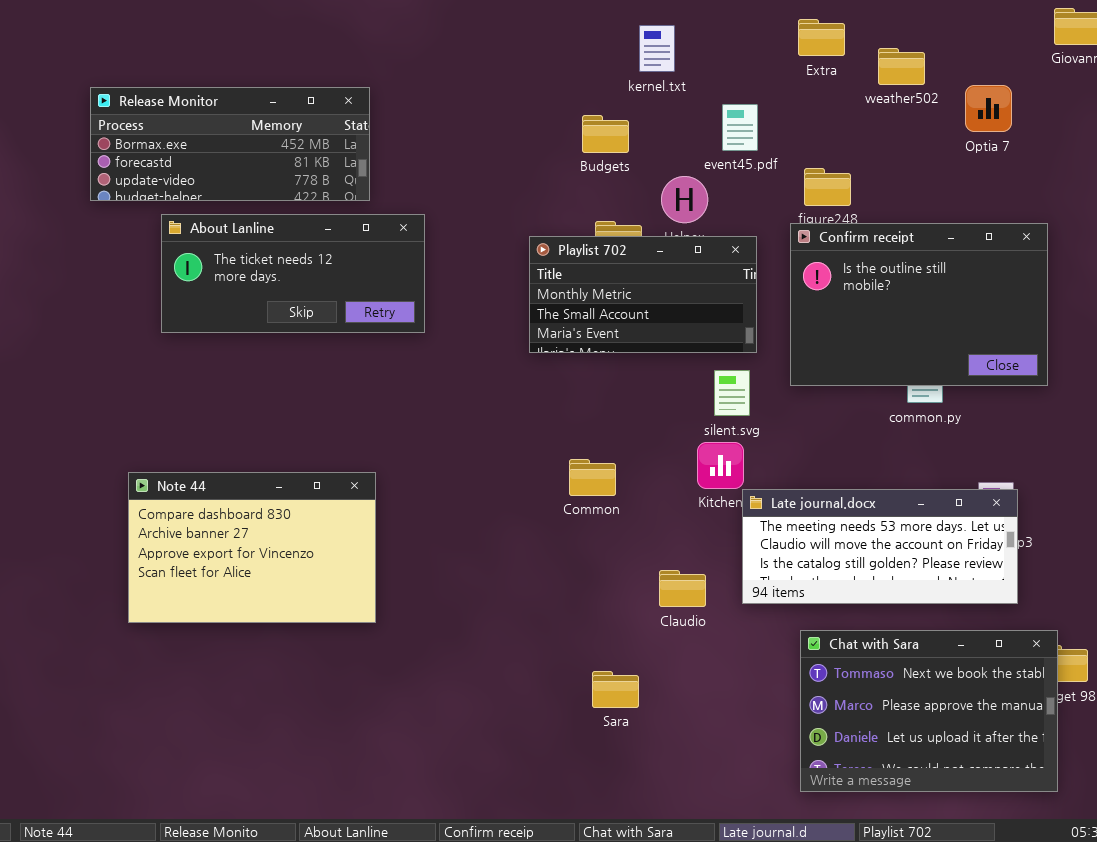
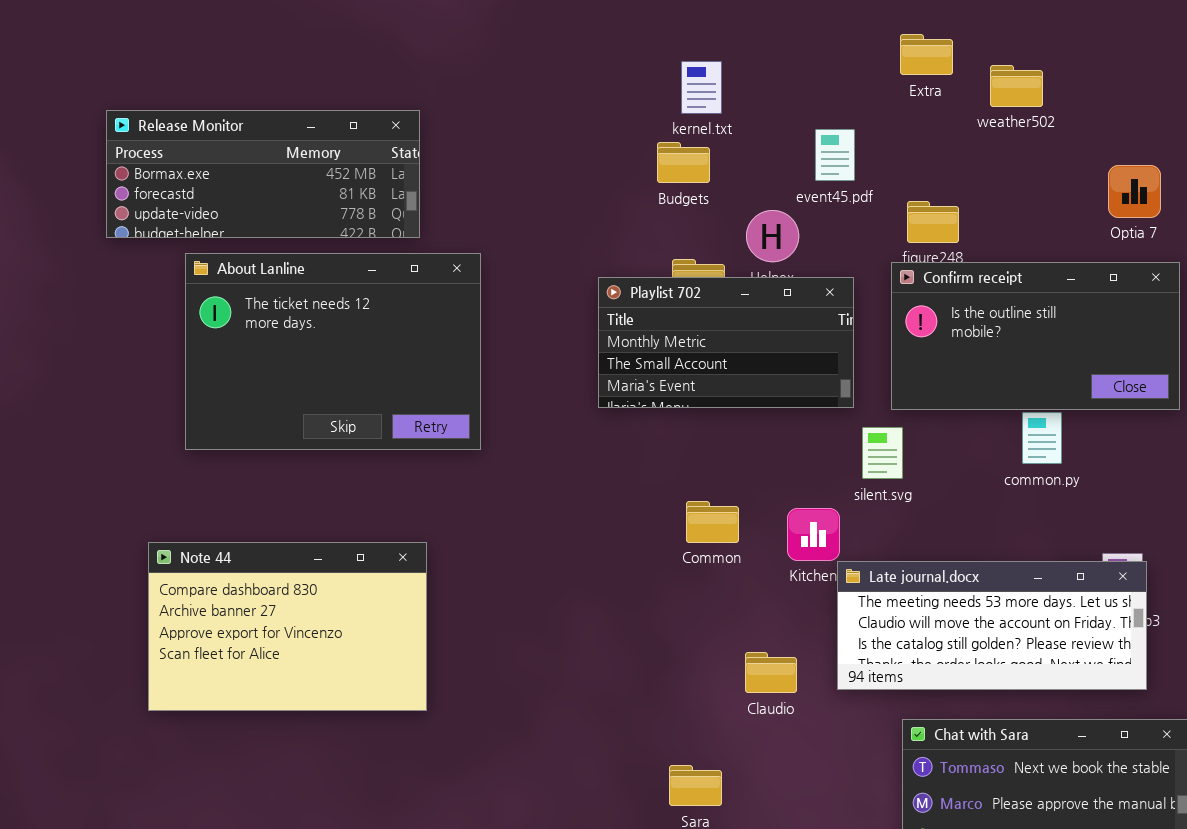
kernel.txt: [639,25,675,72] -> [681,61,722,114], moved
Optia 7: [965,85,1012,132] -> [1108,165,1161,218], moved
About Lanline: [161,214,425,333] -> [185,253,481,450], resized
Confirm receipt: [790,223,1048,386] -> [891,262,1180,410], resized
silent.svg: [714,370,750,416] -> [862,427,903,479], moved
Common: [569,459,616,496] -> [686,501,739,543], moved

